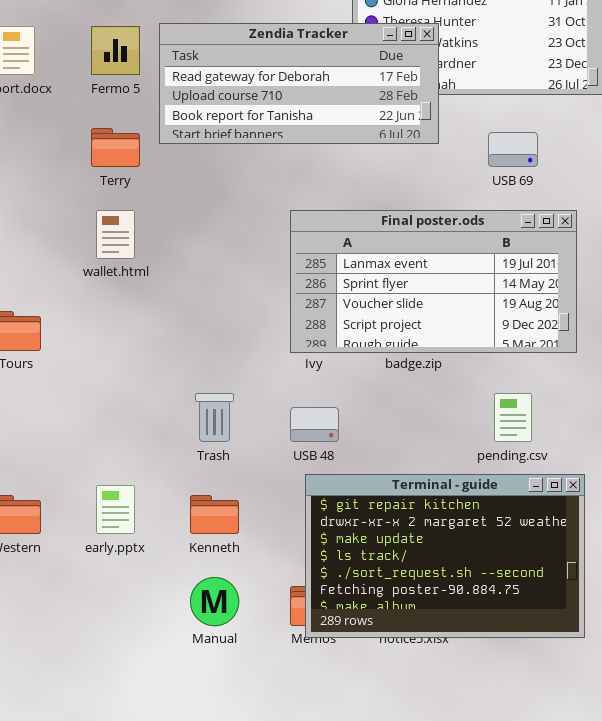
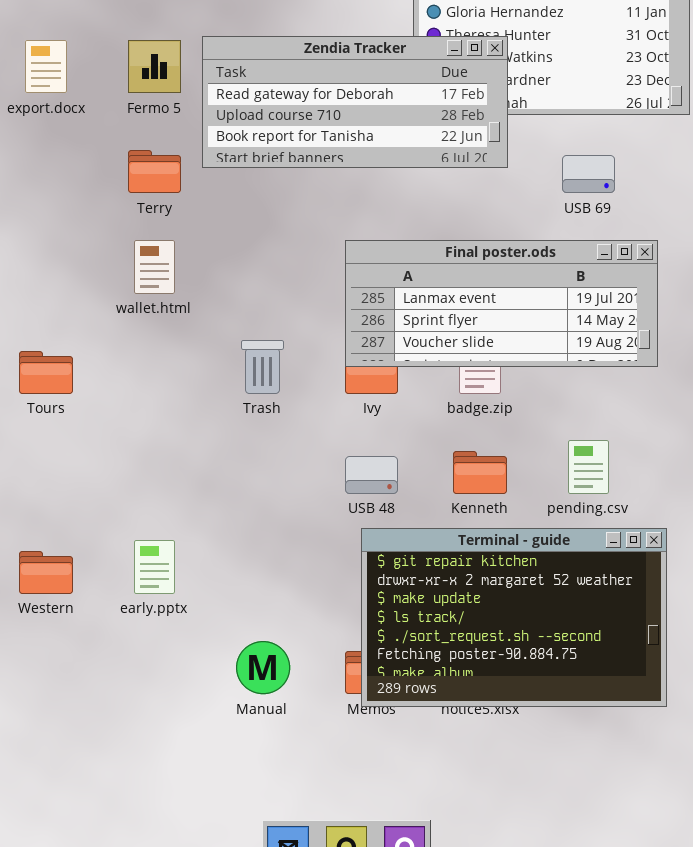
Final poster.ods: [290,210,577,353] -> [345,240,658,367], resized
Trash: [195,393,234,442] -> [241,340,284,394], moved
Kenneth: [190,495,239,534] -> [453,451,507,494], moved

